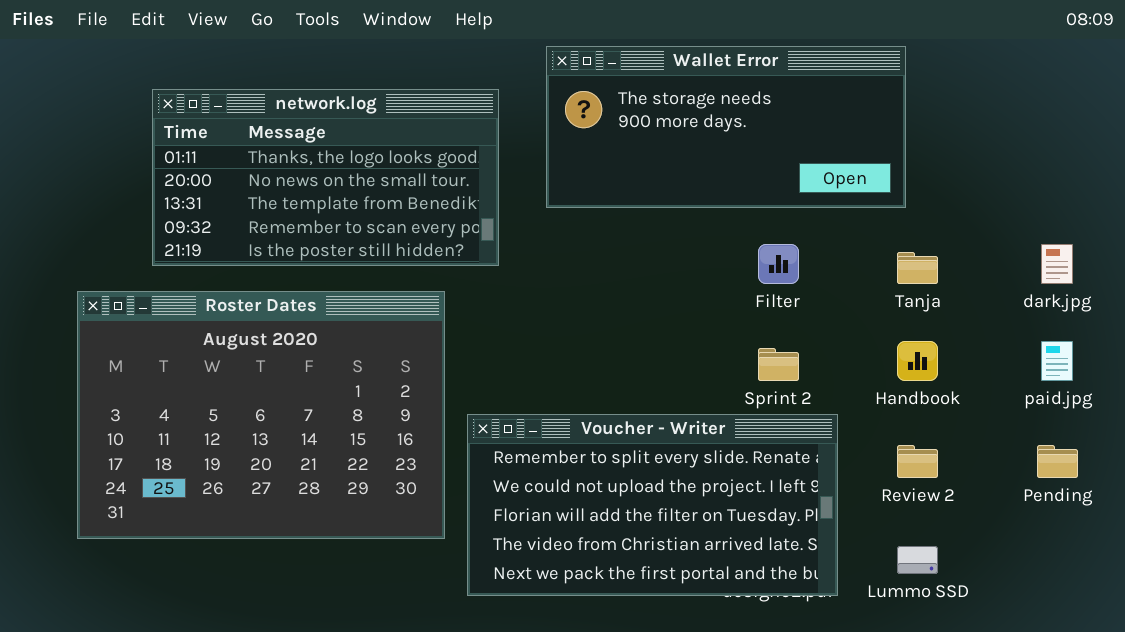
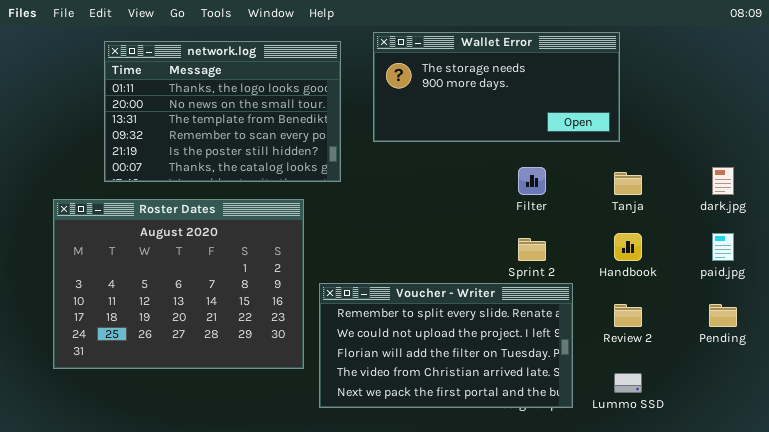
network.log: [152,89,499,266] -> [104,41,341,182], resized

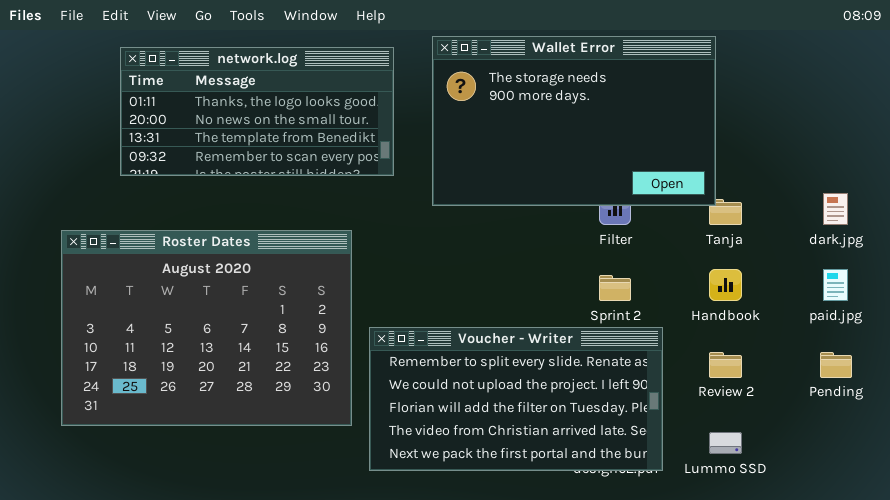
Wallet Error: [373,32,620,142] -> [432,36,716,206], resized
network.log: [104,41,341,182] -> [120,47,394,176], resized

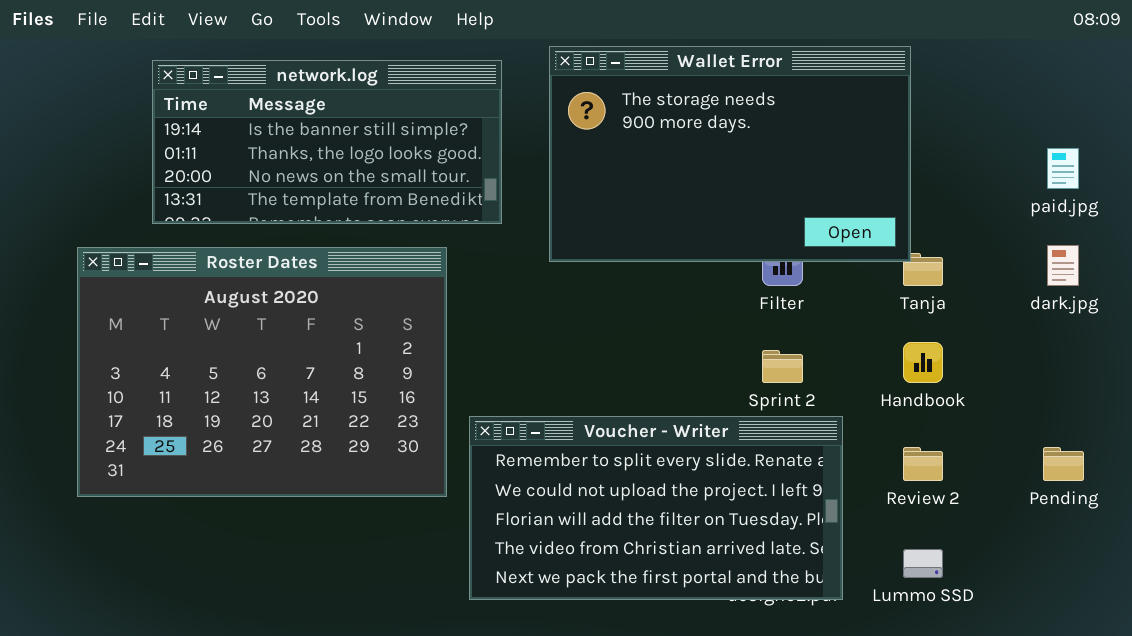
network.log: [120,47,394,176] -> [152,60,502,224], scrolled up 1 row
Roster Dates: [61,230,352,426] -> [77,247,447,497], moved
paid.jpg: [823,269,848,301] -> [1047,148,1079,189], moved

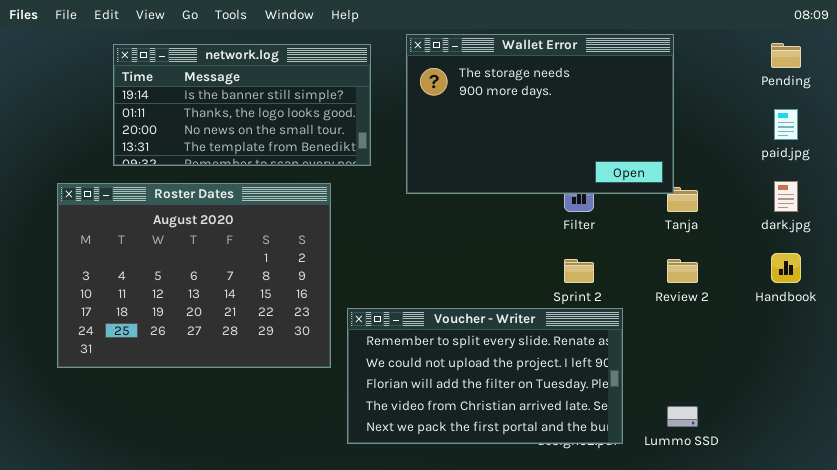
Handbook: [903,342,943,383] -> [771,253,801,283], moved
Review 2: [903,447,943,481] -> [667,259,698,283], moved
Pending: [1043,447,1084,481] -> [771,43,801,68], moved

